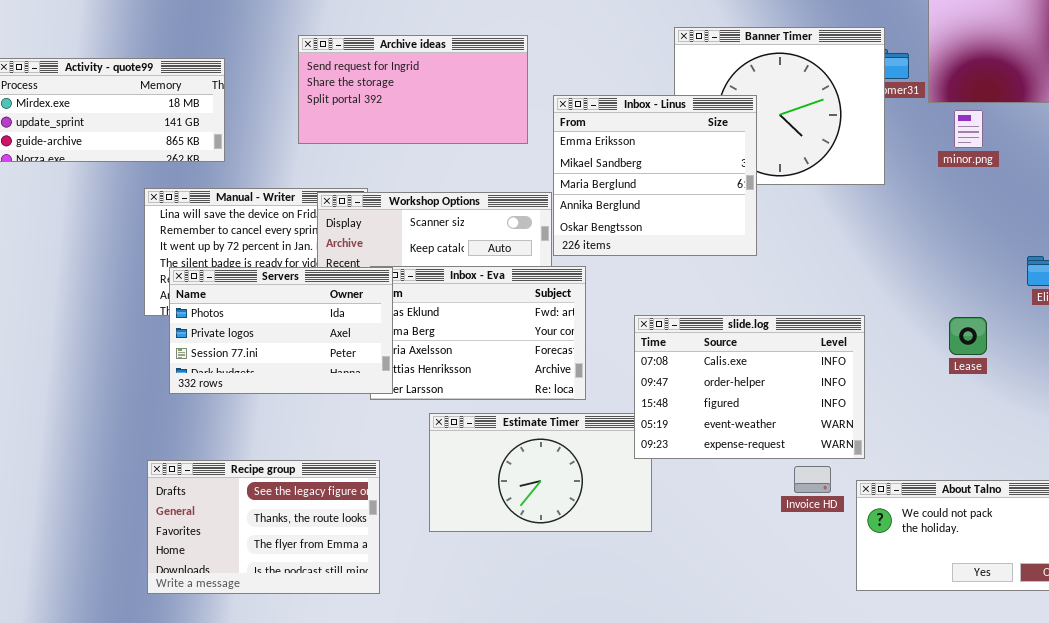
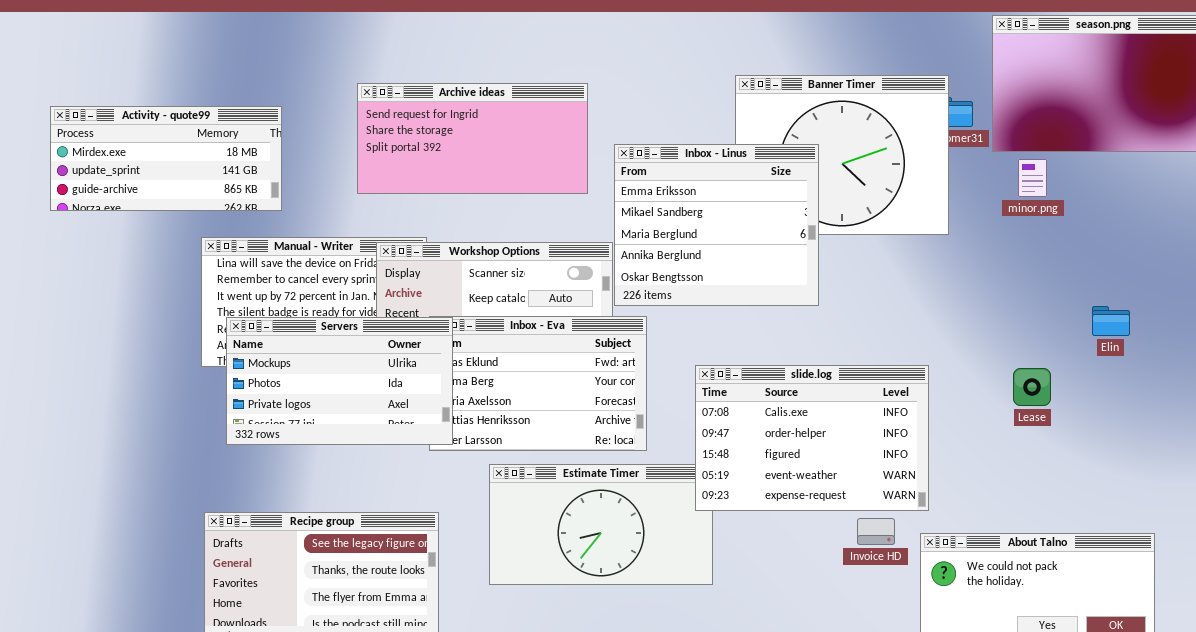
Servers: [169,267,393,394] -> [226,317,453,445], scrolled up 1 row

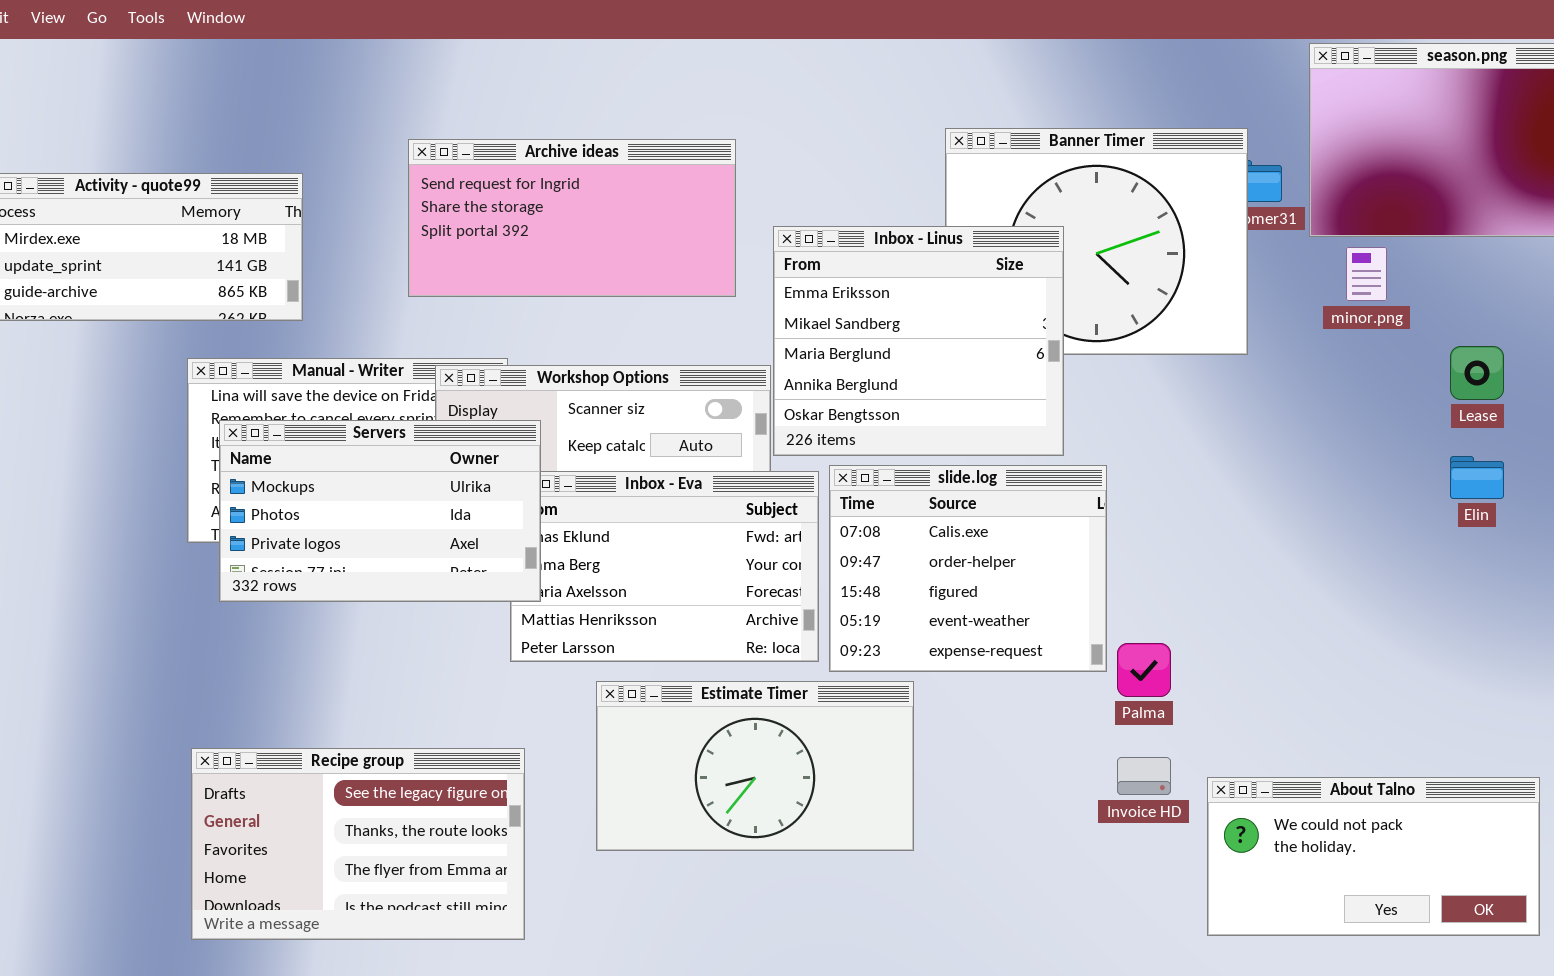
Servers: [226,317,453,445] -> [219,420,541,602], moved
slide.log: [695,365,929,511] -> [829,465,1107,672], moved, resized
Lease: [1013,368,1051,406] -> [1450,346,1504,400], moved

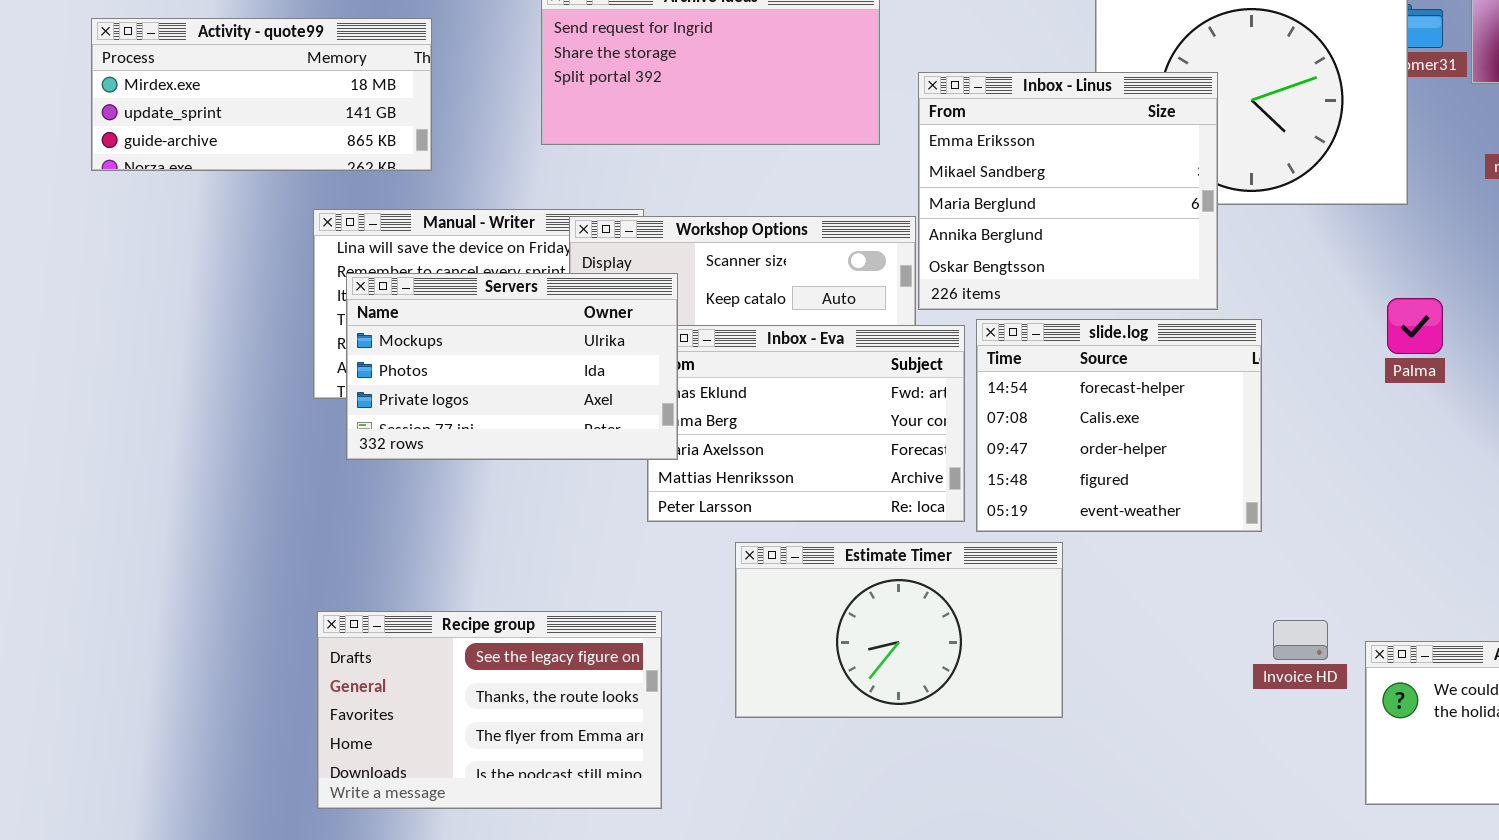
slide.log: [829,465,1107,672] -> [976,319,1262,532], scrolled up 1 row
Palma: [1117,643,1171,697] -> [1387,298,1443,354], moved

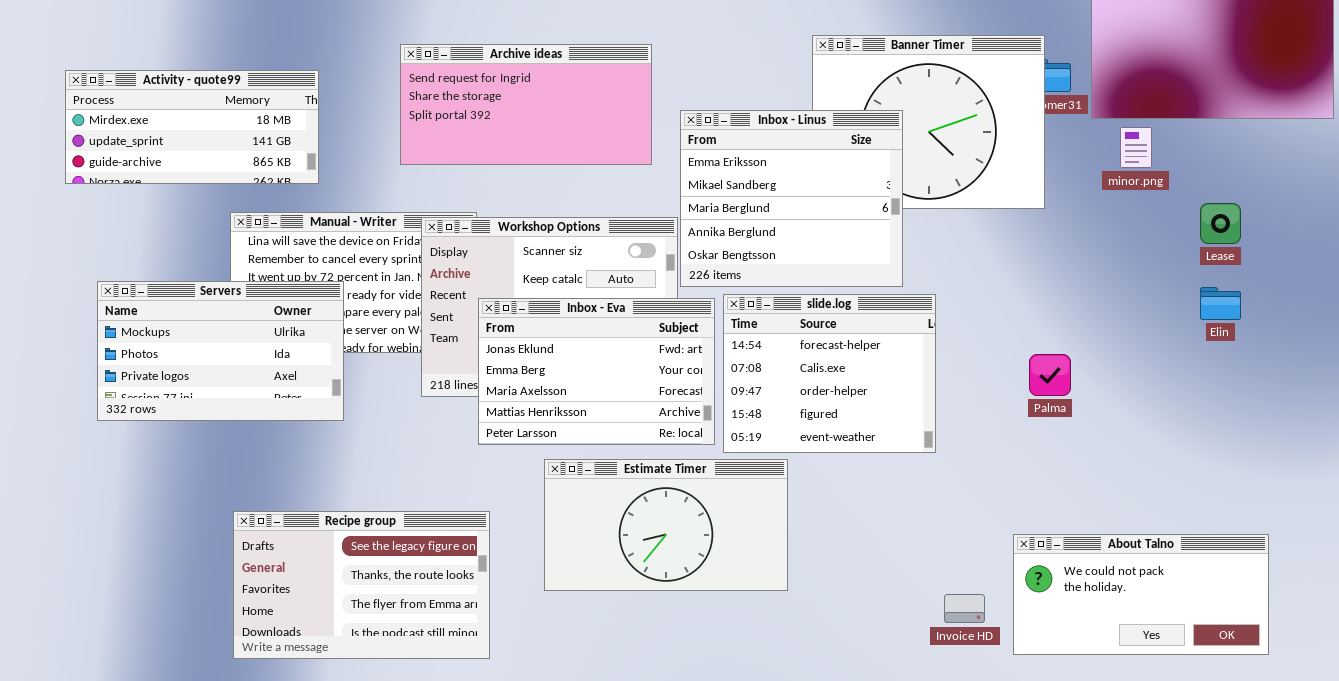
Servers: [346,273,678,460] -> [97,281,344,421], moved
Palma: [1387,298,1443,354] -> [1029,354,1071,396], moved
Invoice HD: [1273,620,1328,660] -> [944,594,985,623], moved

